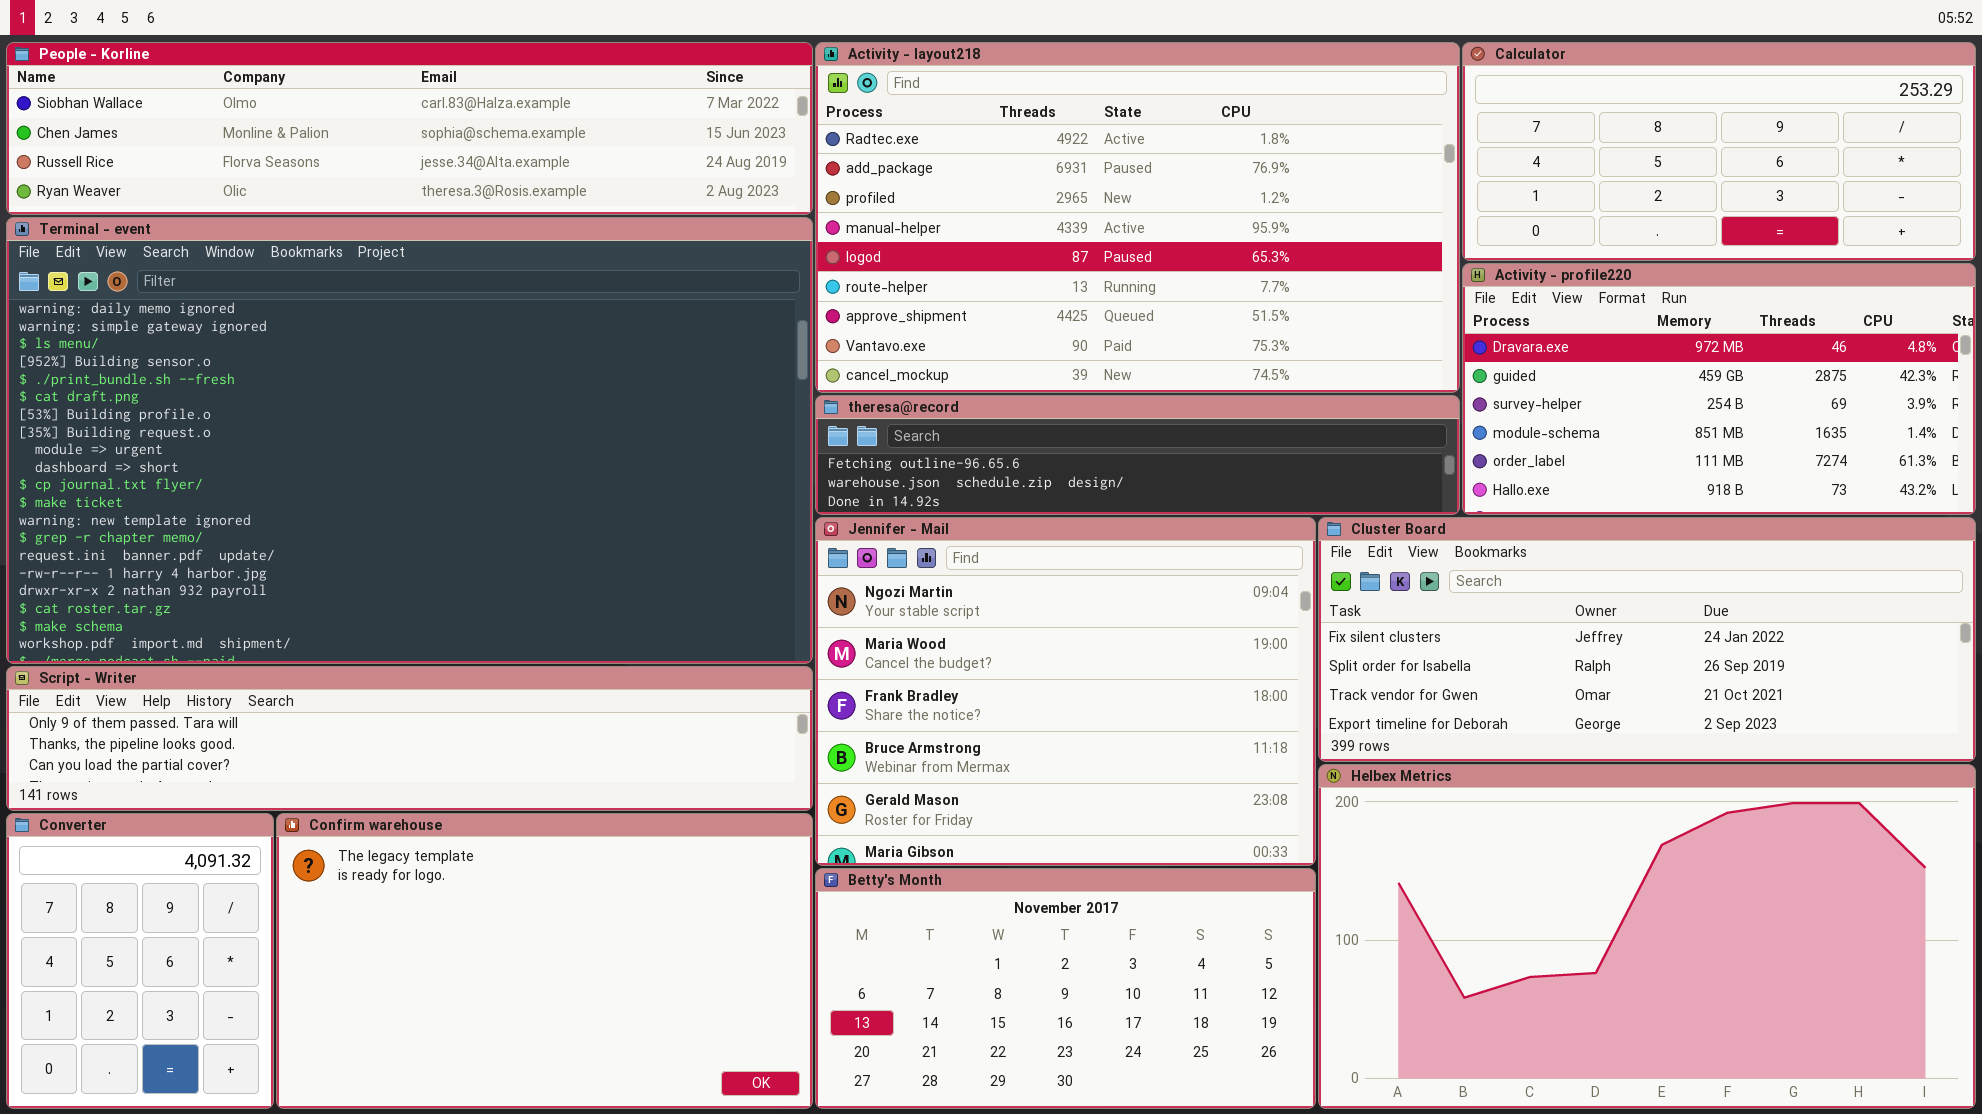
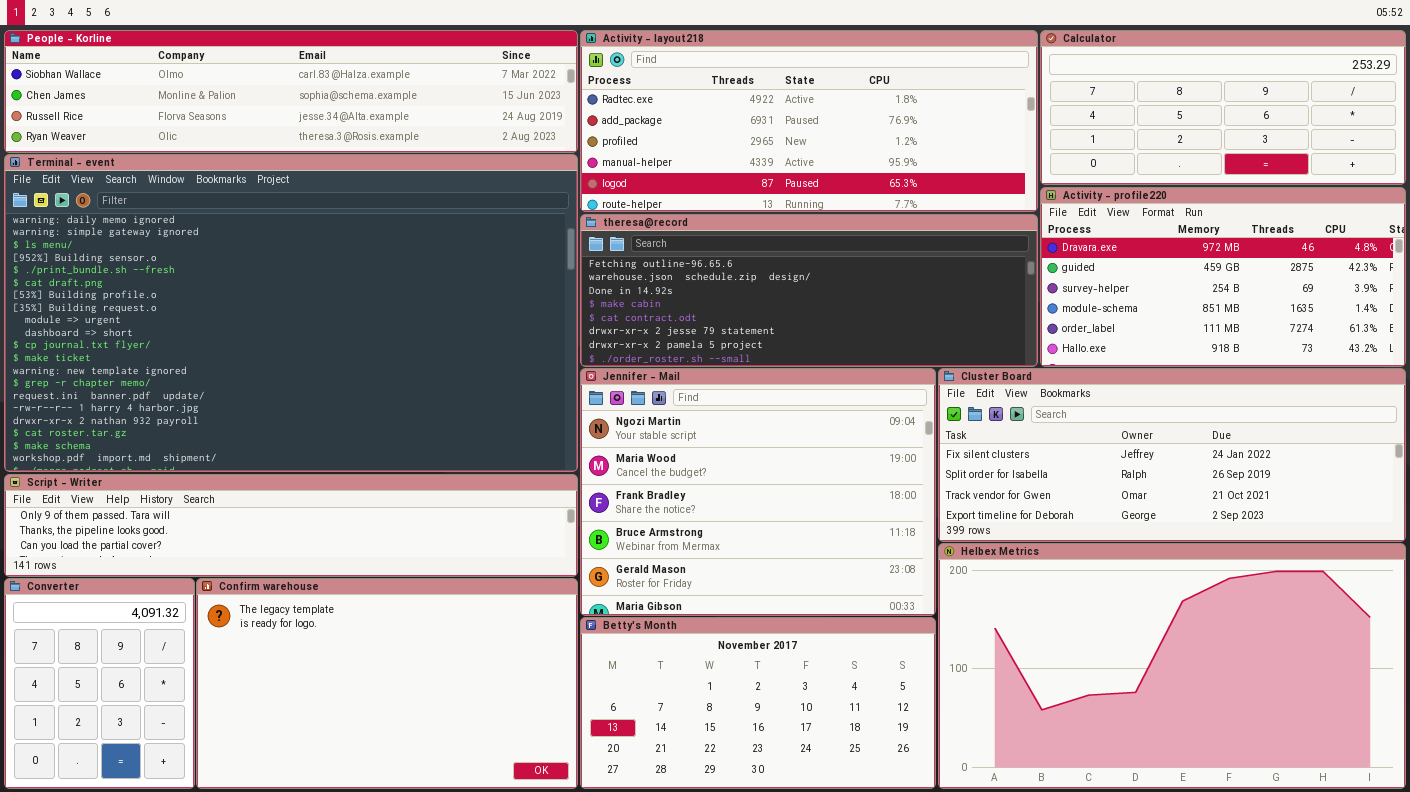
Activity - layout218: [815,42,1460,393] -> [580,30,1038,212], resized
theresa@record: [815,395,1460,515] -> [580,214,1038,367], resized

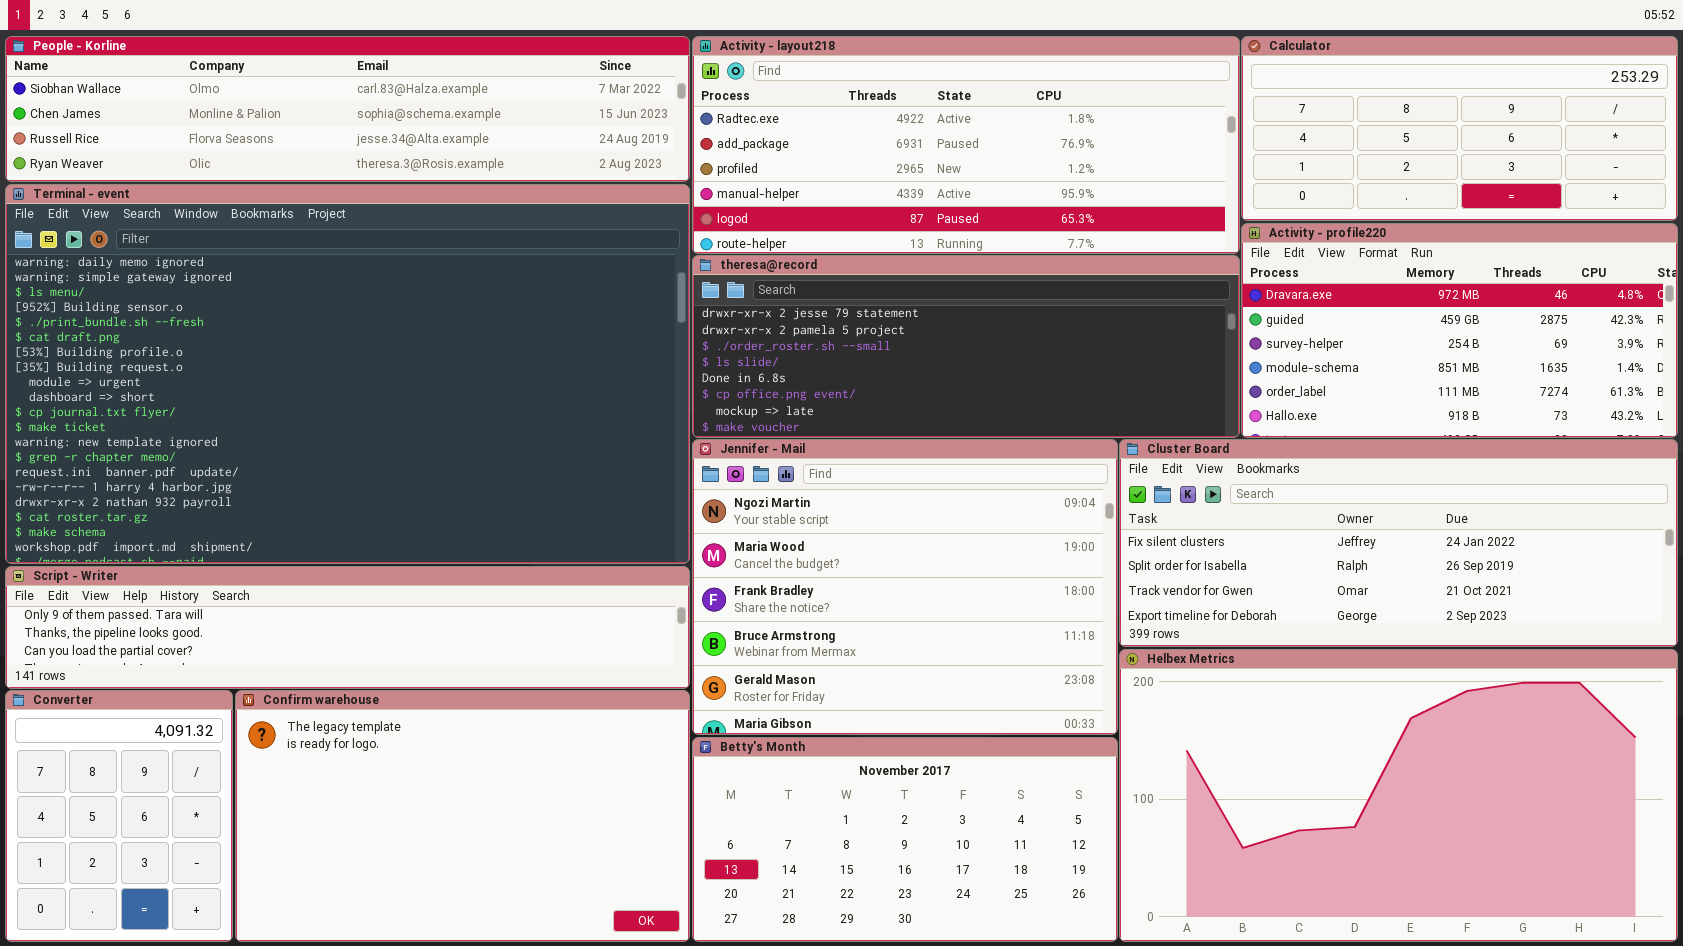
theresa@record: [580,214,1038,367] -> [692,255,1240,438], scrolled down 5 rows

